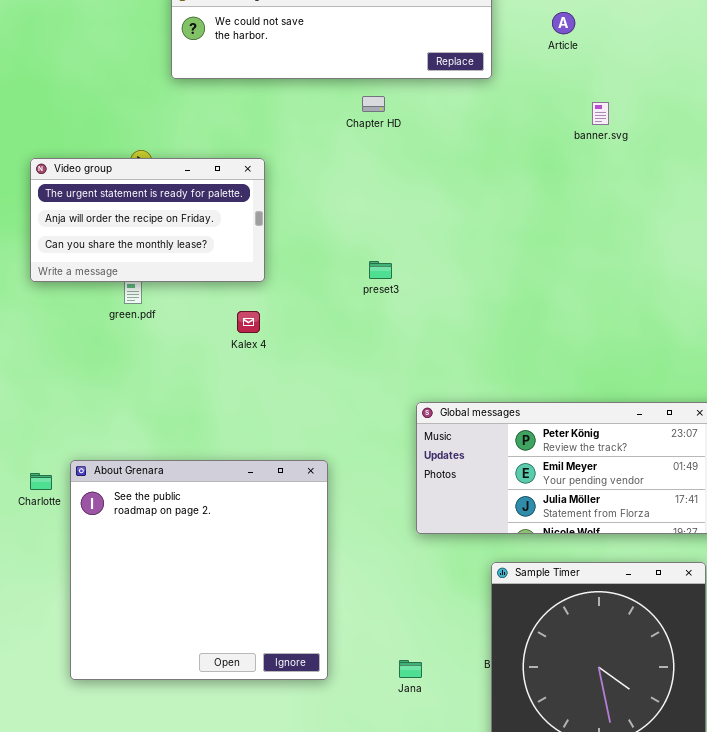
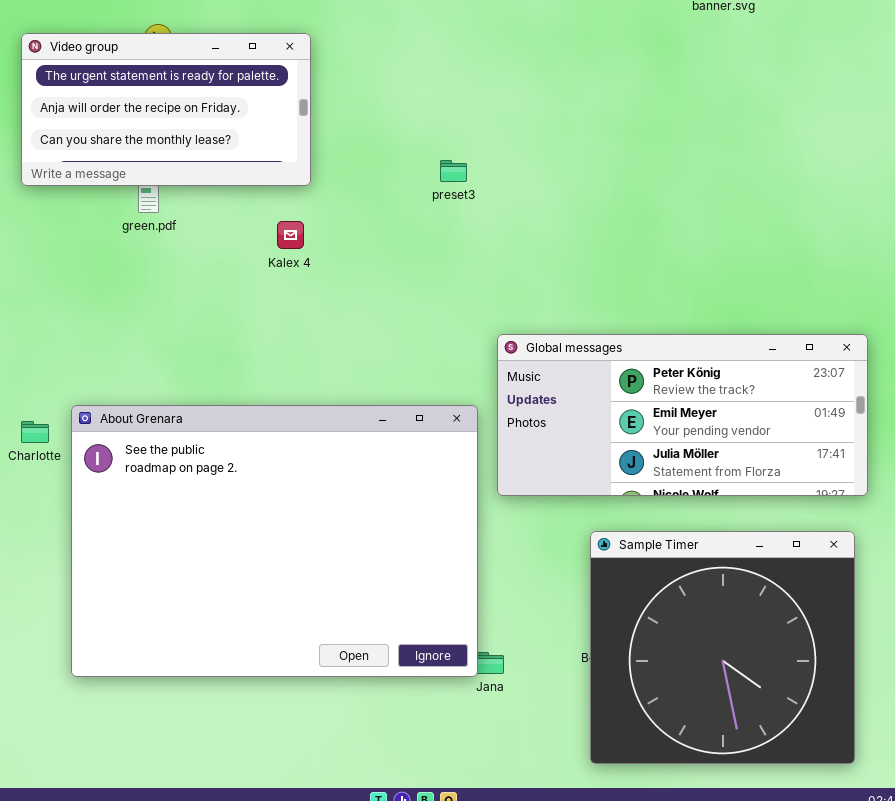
About Grenara: [70,460,328,680] -> [71,405,478,677], resized

